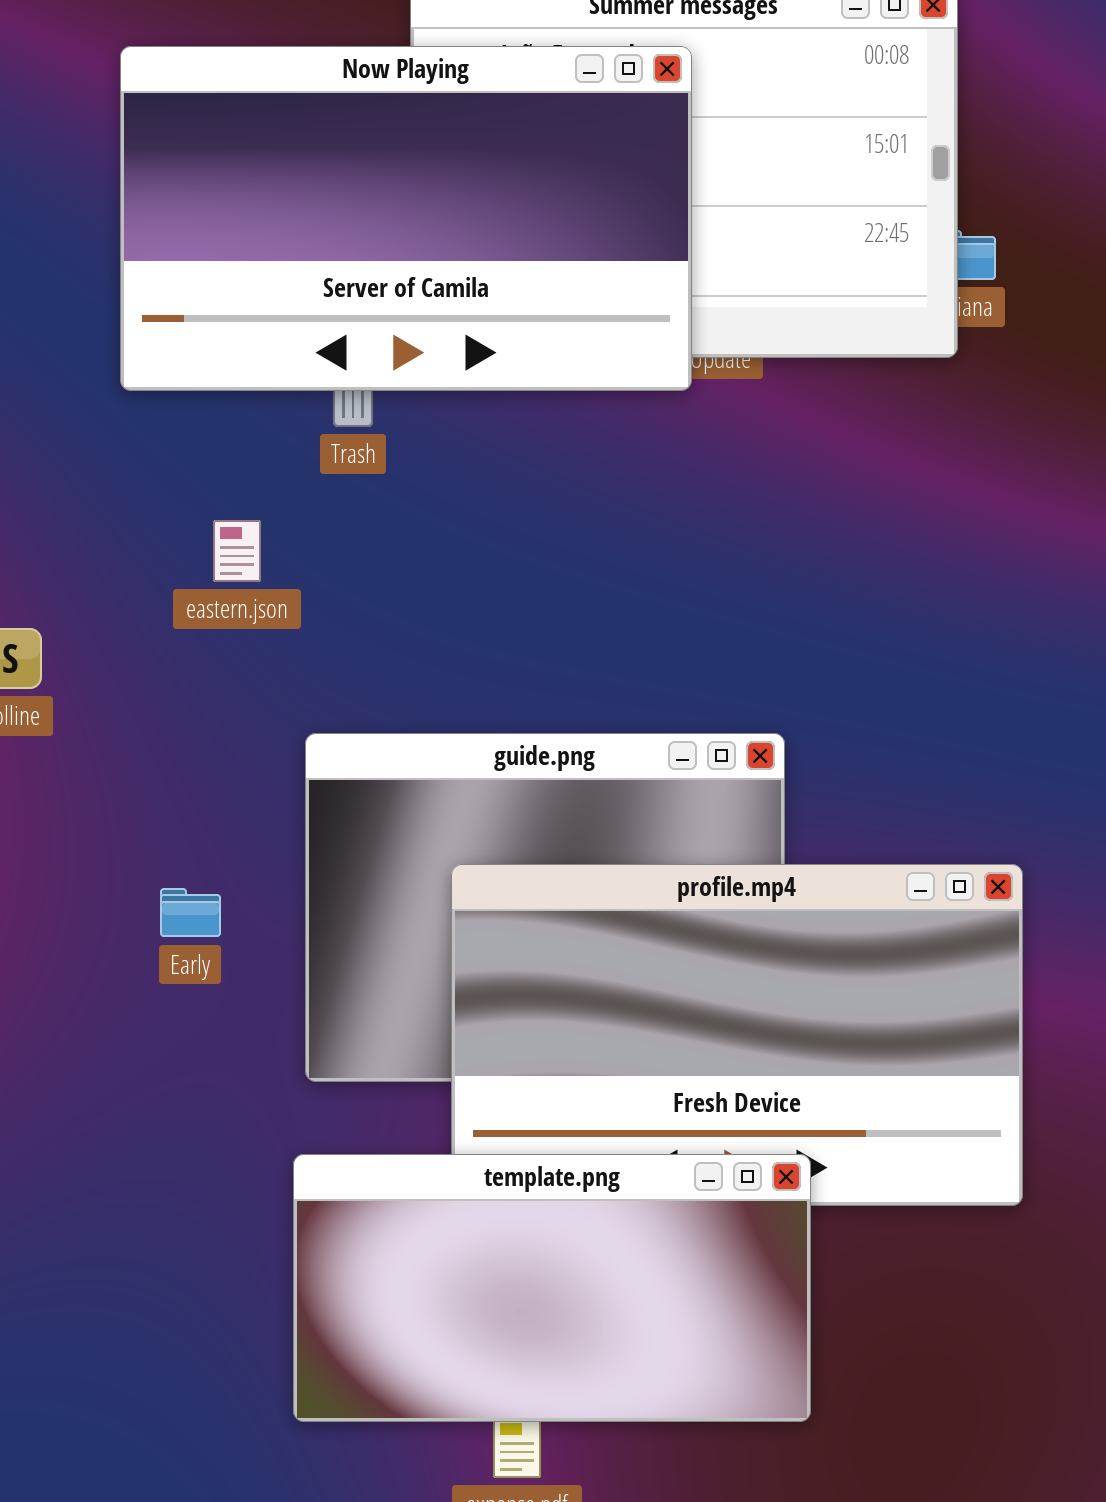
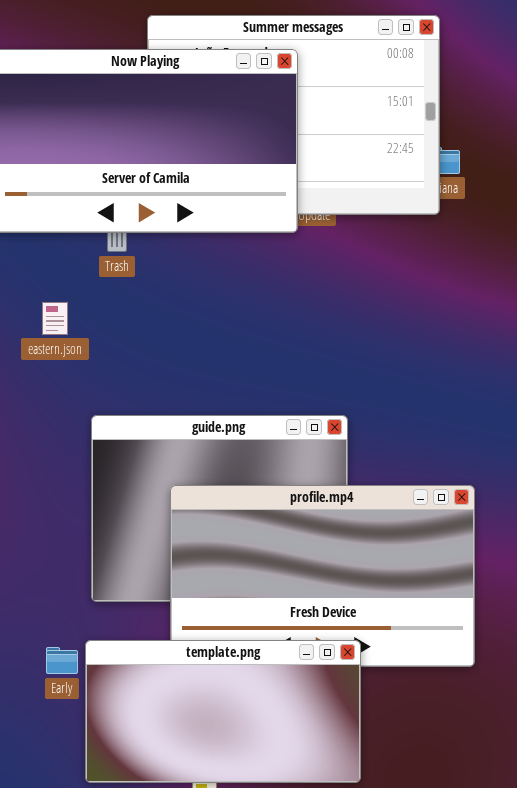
Early: [160,888,221,937] -> [46,647,78,674], moved

